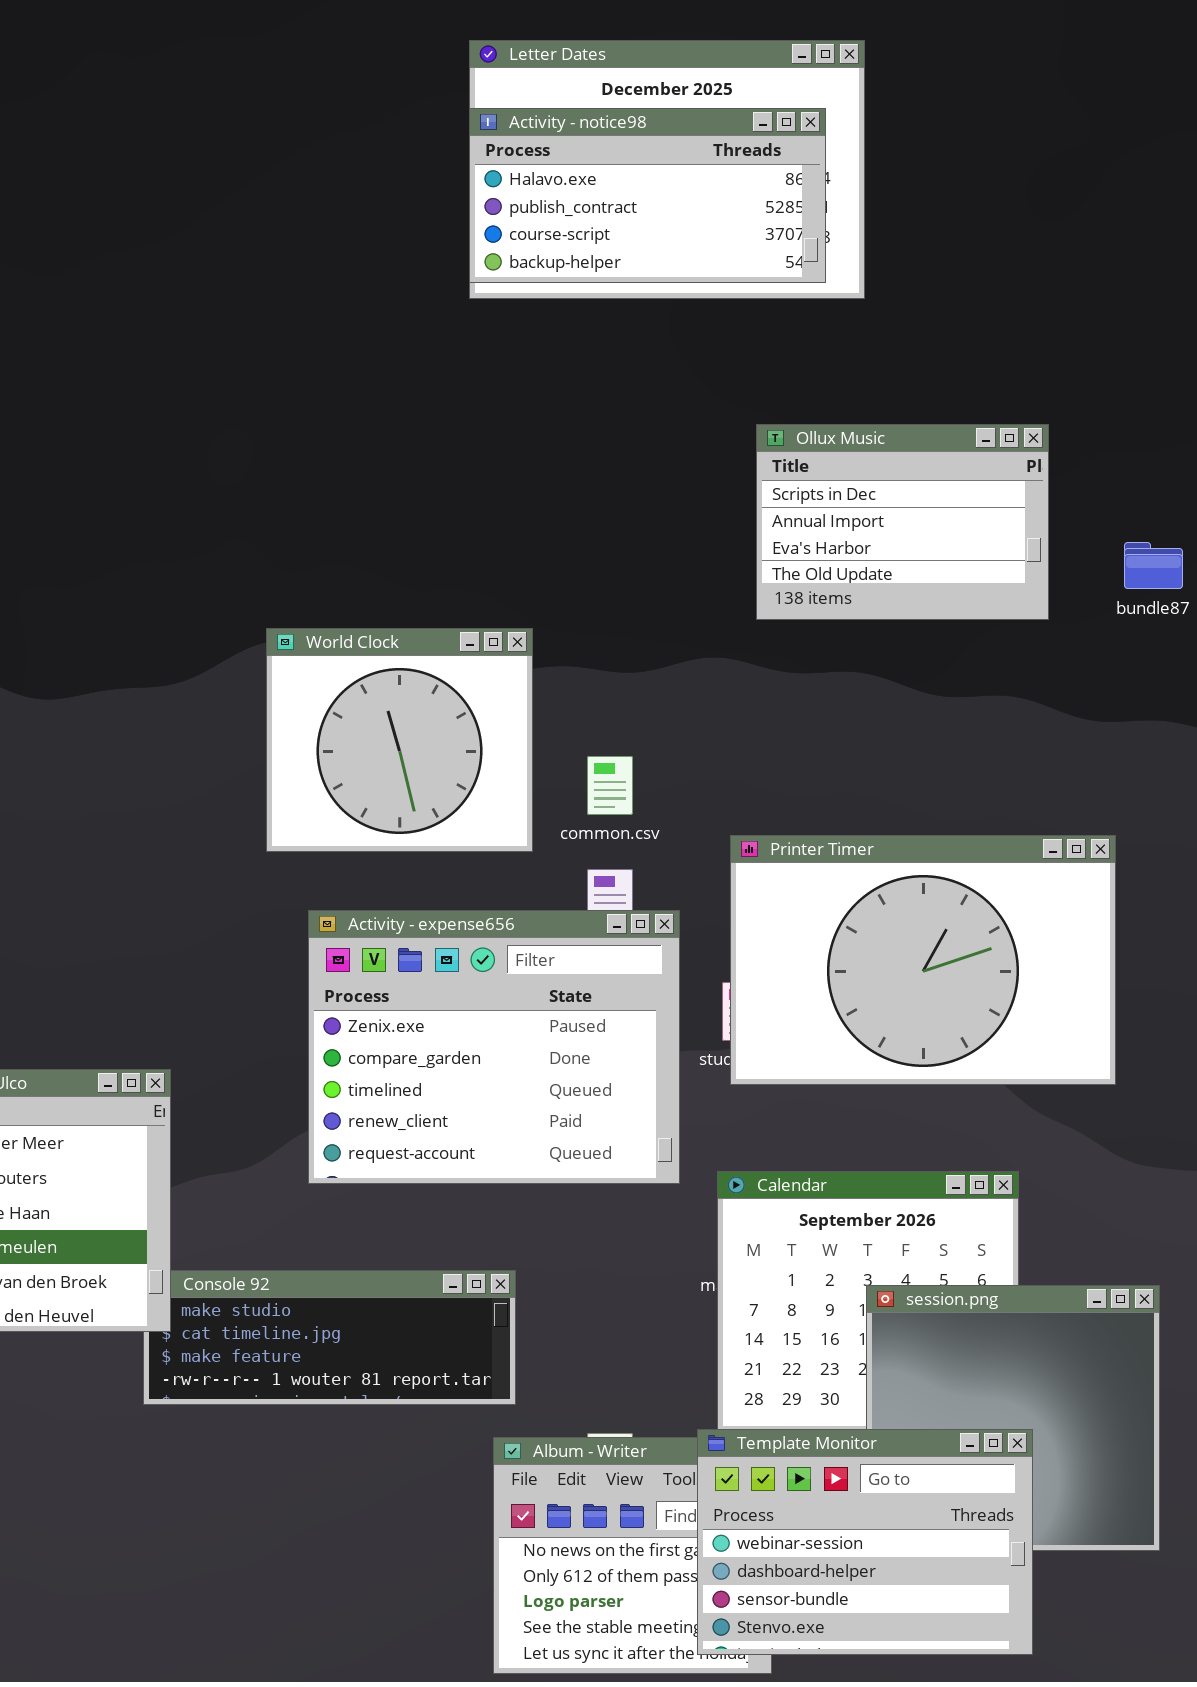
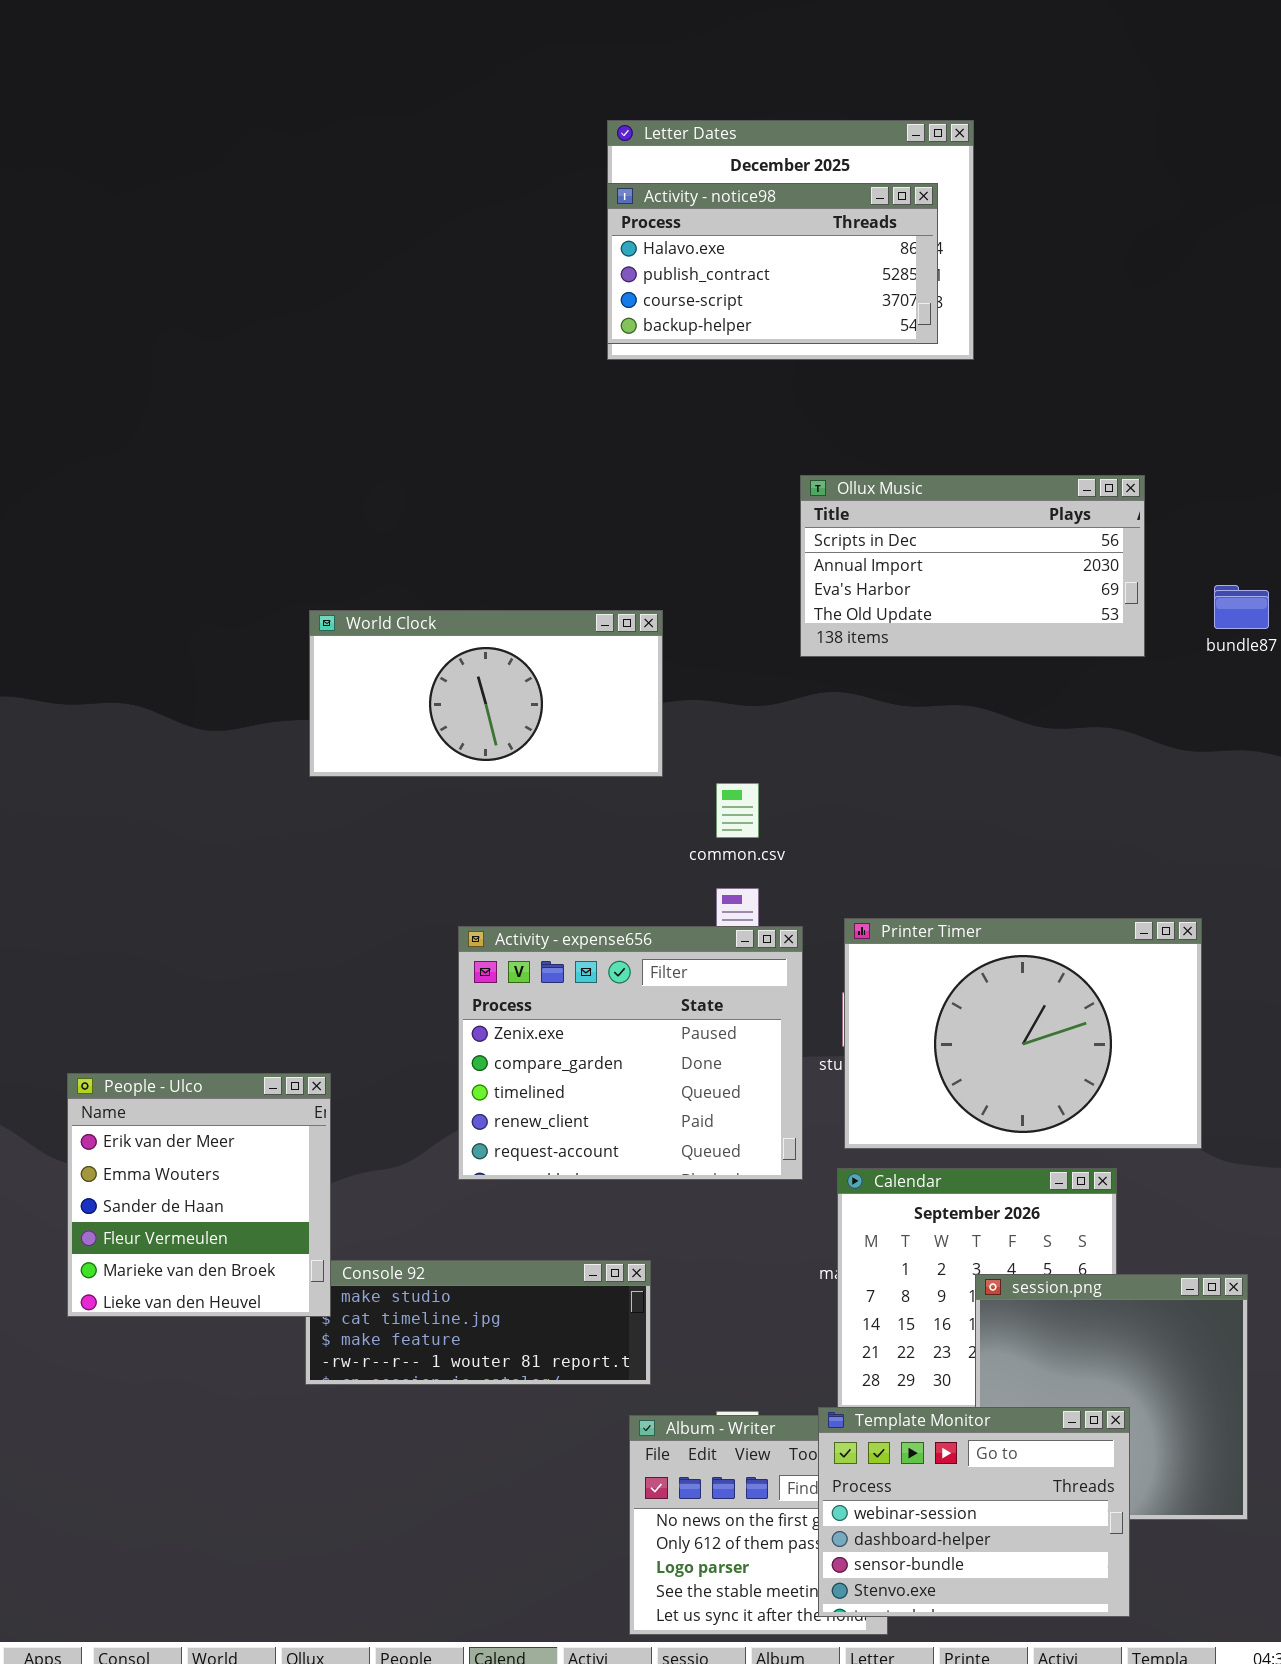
Ollux Music: [756,424,1049,620] -> [800,475,1145,657], resized
World Clock: [266,628,533,852] -> [309,610,663,777], moved, resized
Printer Timer: [730,835,1116,1085] -> [844,918,1202,1149], moved

